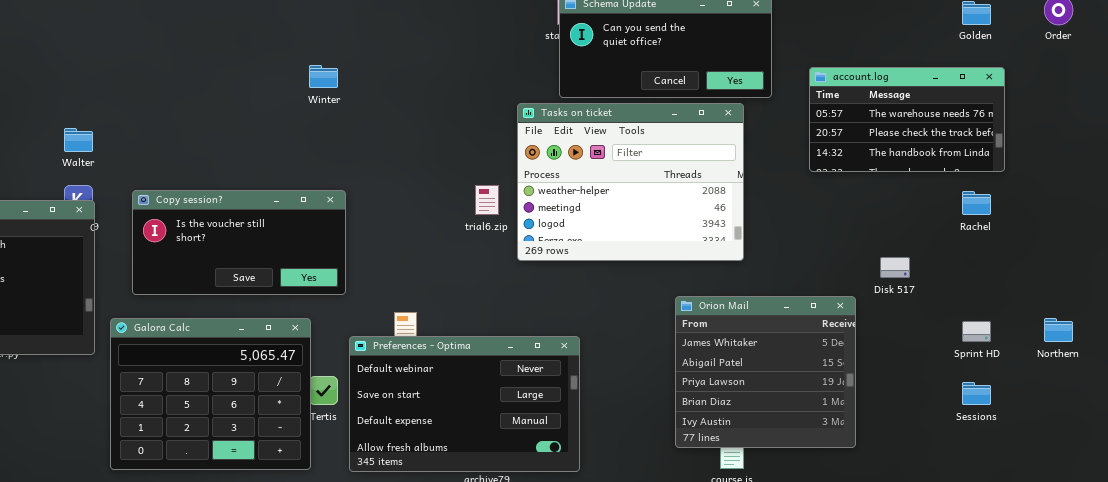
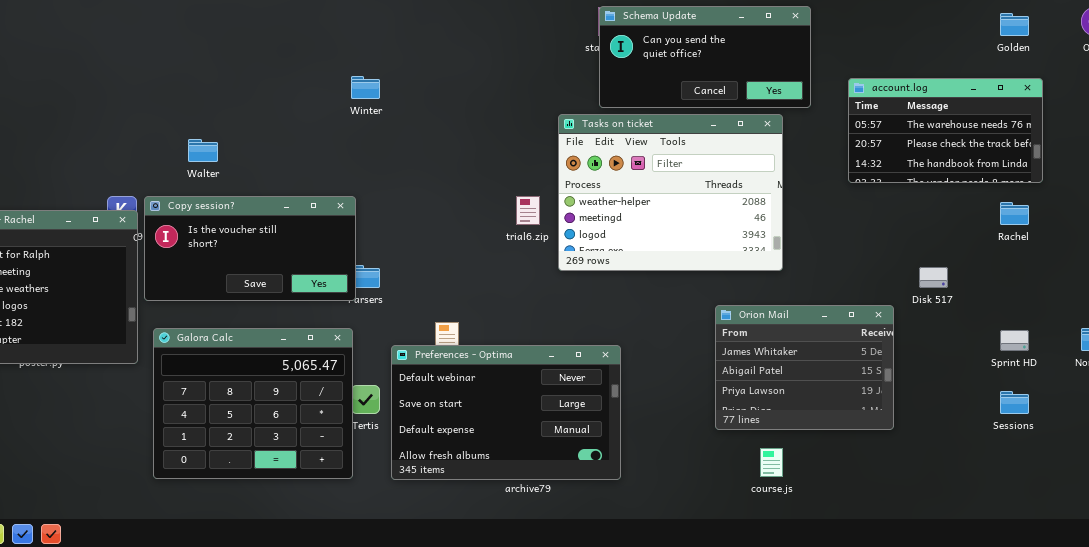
Walter: [64,128,93,152] -> [188,139,218,162], moved
Copy session?: [132,190,346,295] -> [144,196,356,301], moved
Orion Mail: [675,296,856,448] -> [715,305,894,430], resized

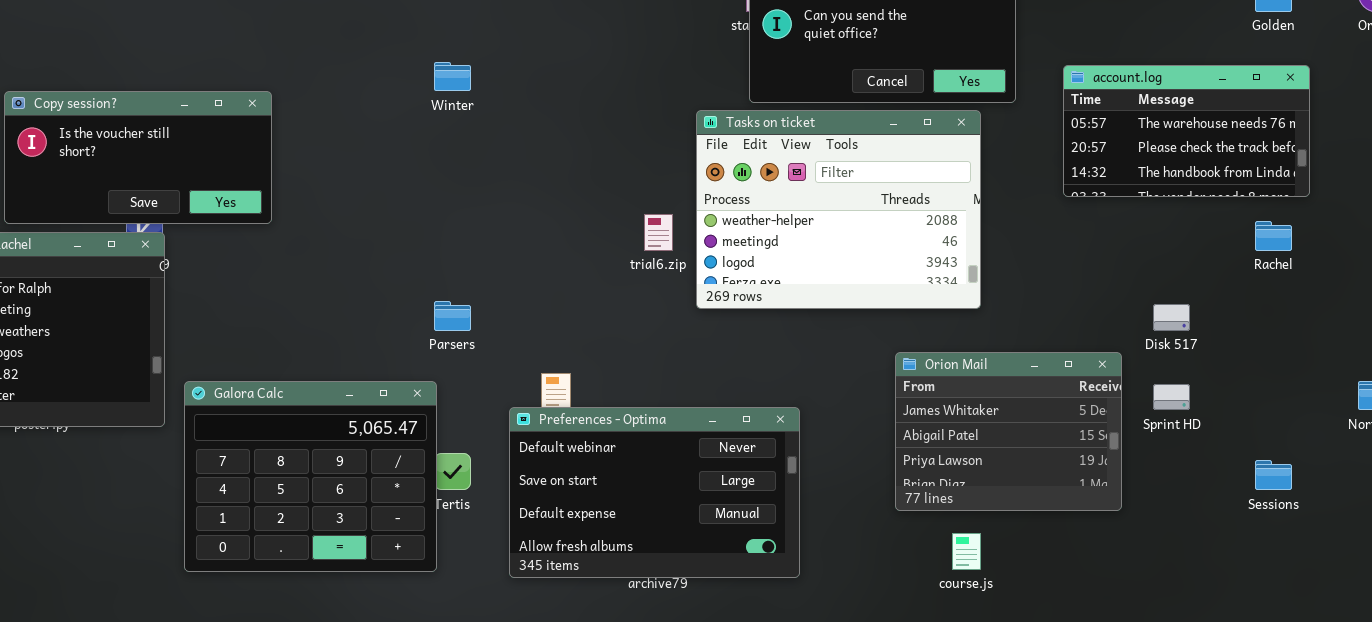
Copy session?: [144,196,356,301] -> [4,91,272,224], moved
Sprint HD: [1000,330,1029,351] -> [1153,384,1190,410], moved
Preferences - Optima: [391,345,621,480] -> [509,407,800,578], moved

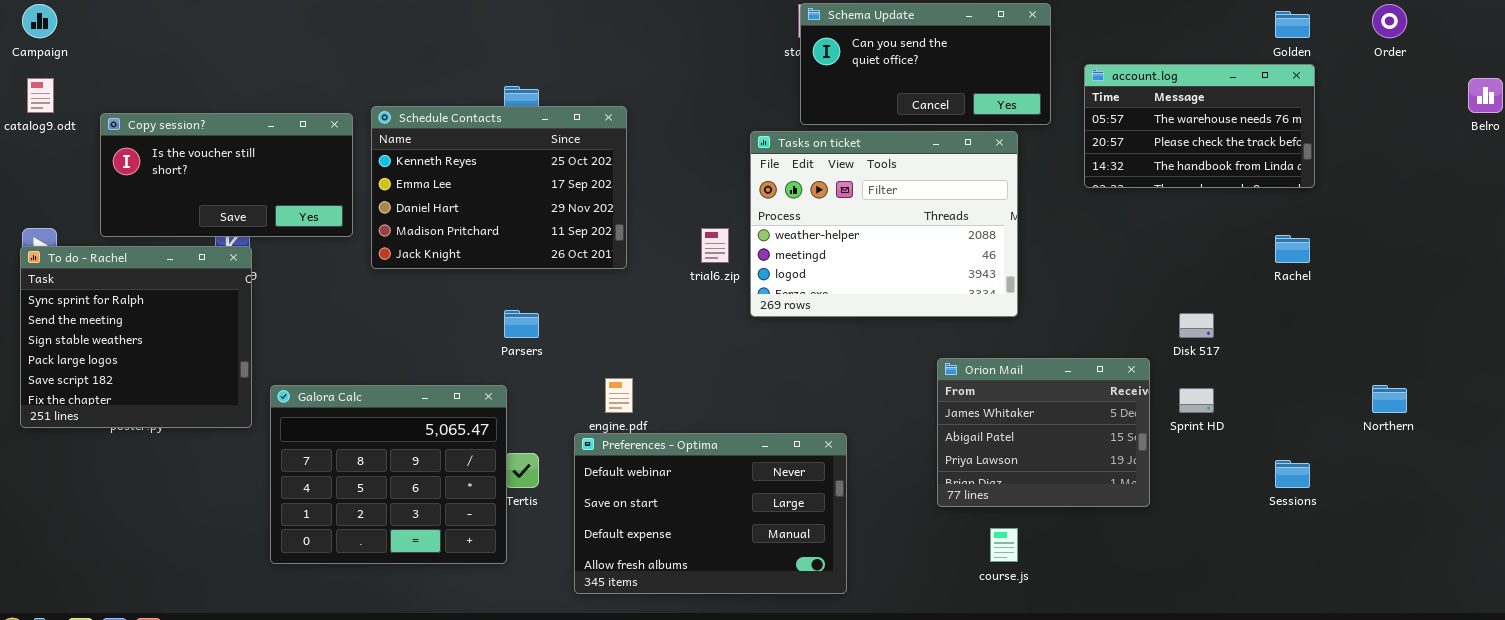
account.log: [1063,65,1310,197] -> [1084,64,1315,188], moved
Schedule Contacts: none -> [371,106,627,269], opened
Preferences - Optima: [509,407,800,578] -> [574,433,847,594], moved

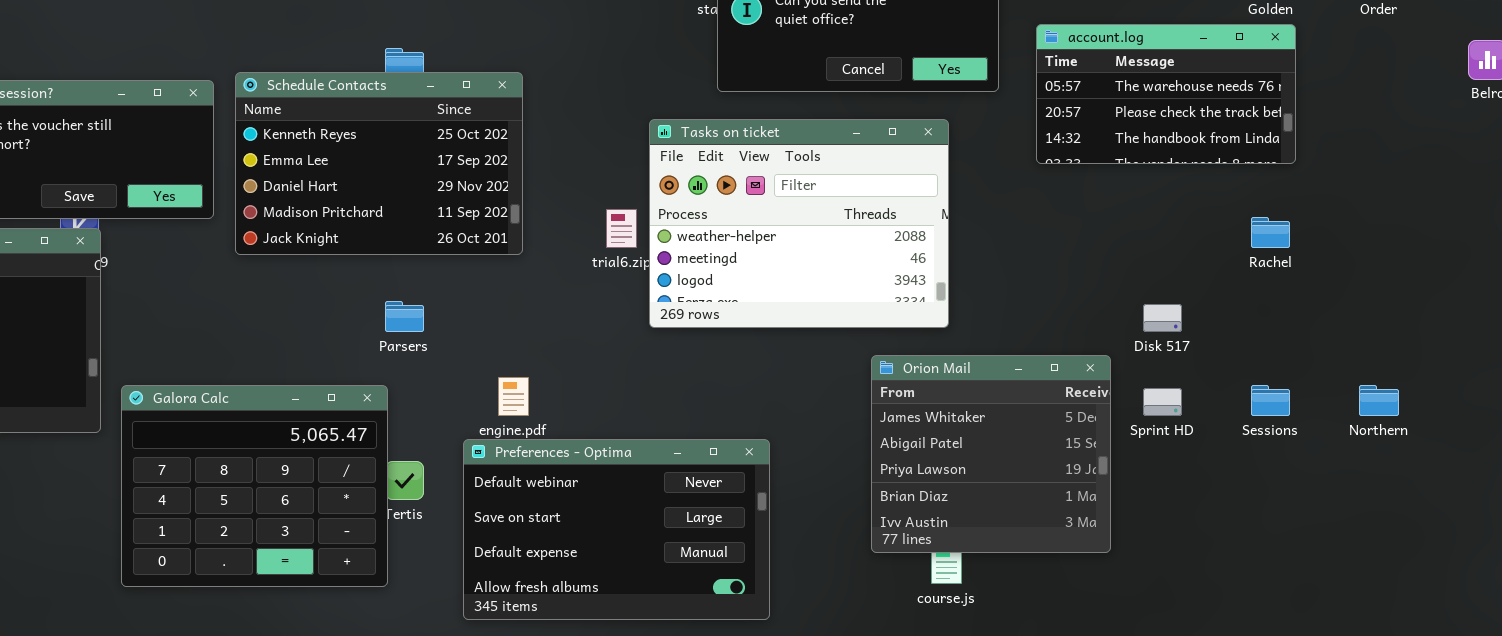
Tasks on ticket: [750,131,1018,317] -> [649,119,949,328], moved
Orion Mail: [937,358,1150,507] -> [871,355,1111,553], resized
Sessions: [1275,460,1310,488] -> [1251,385,1290,416], moved

